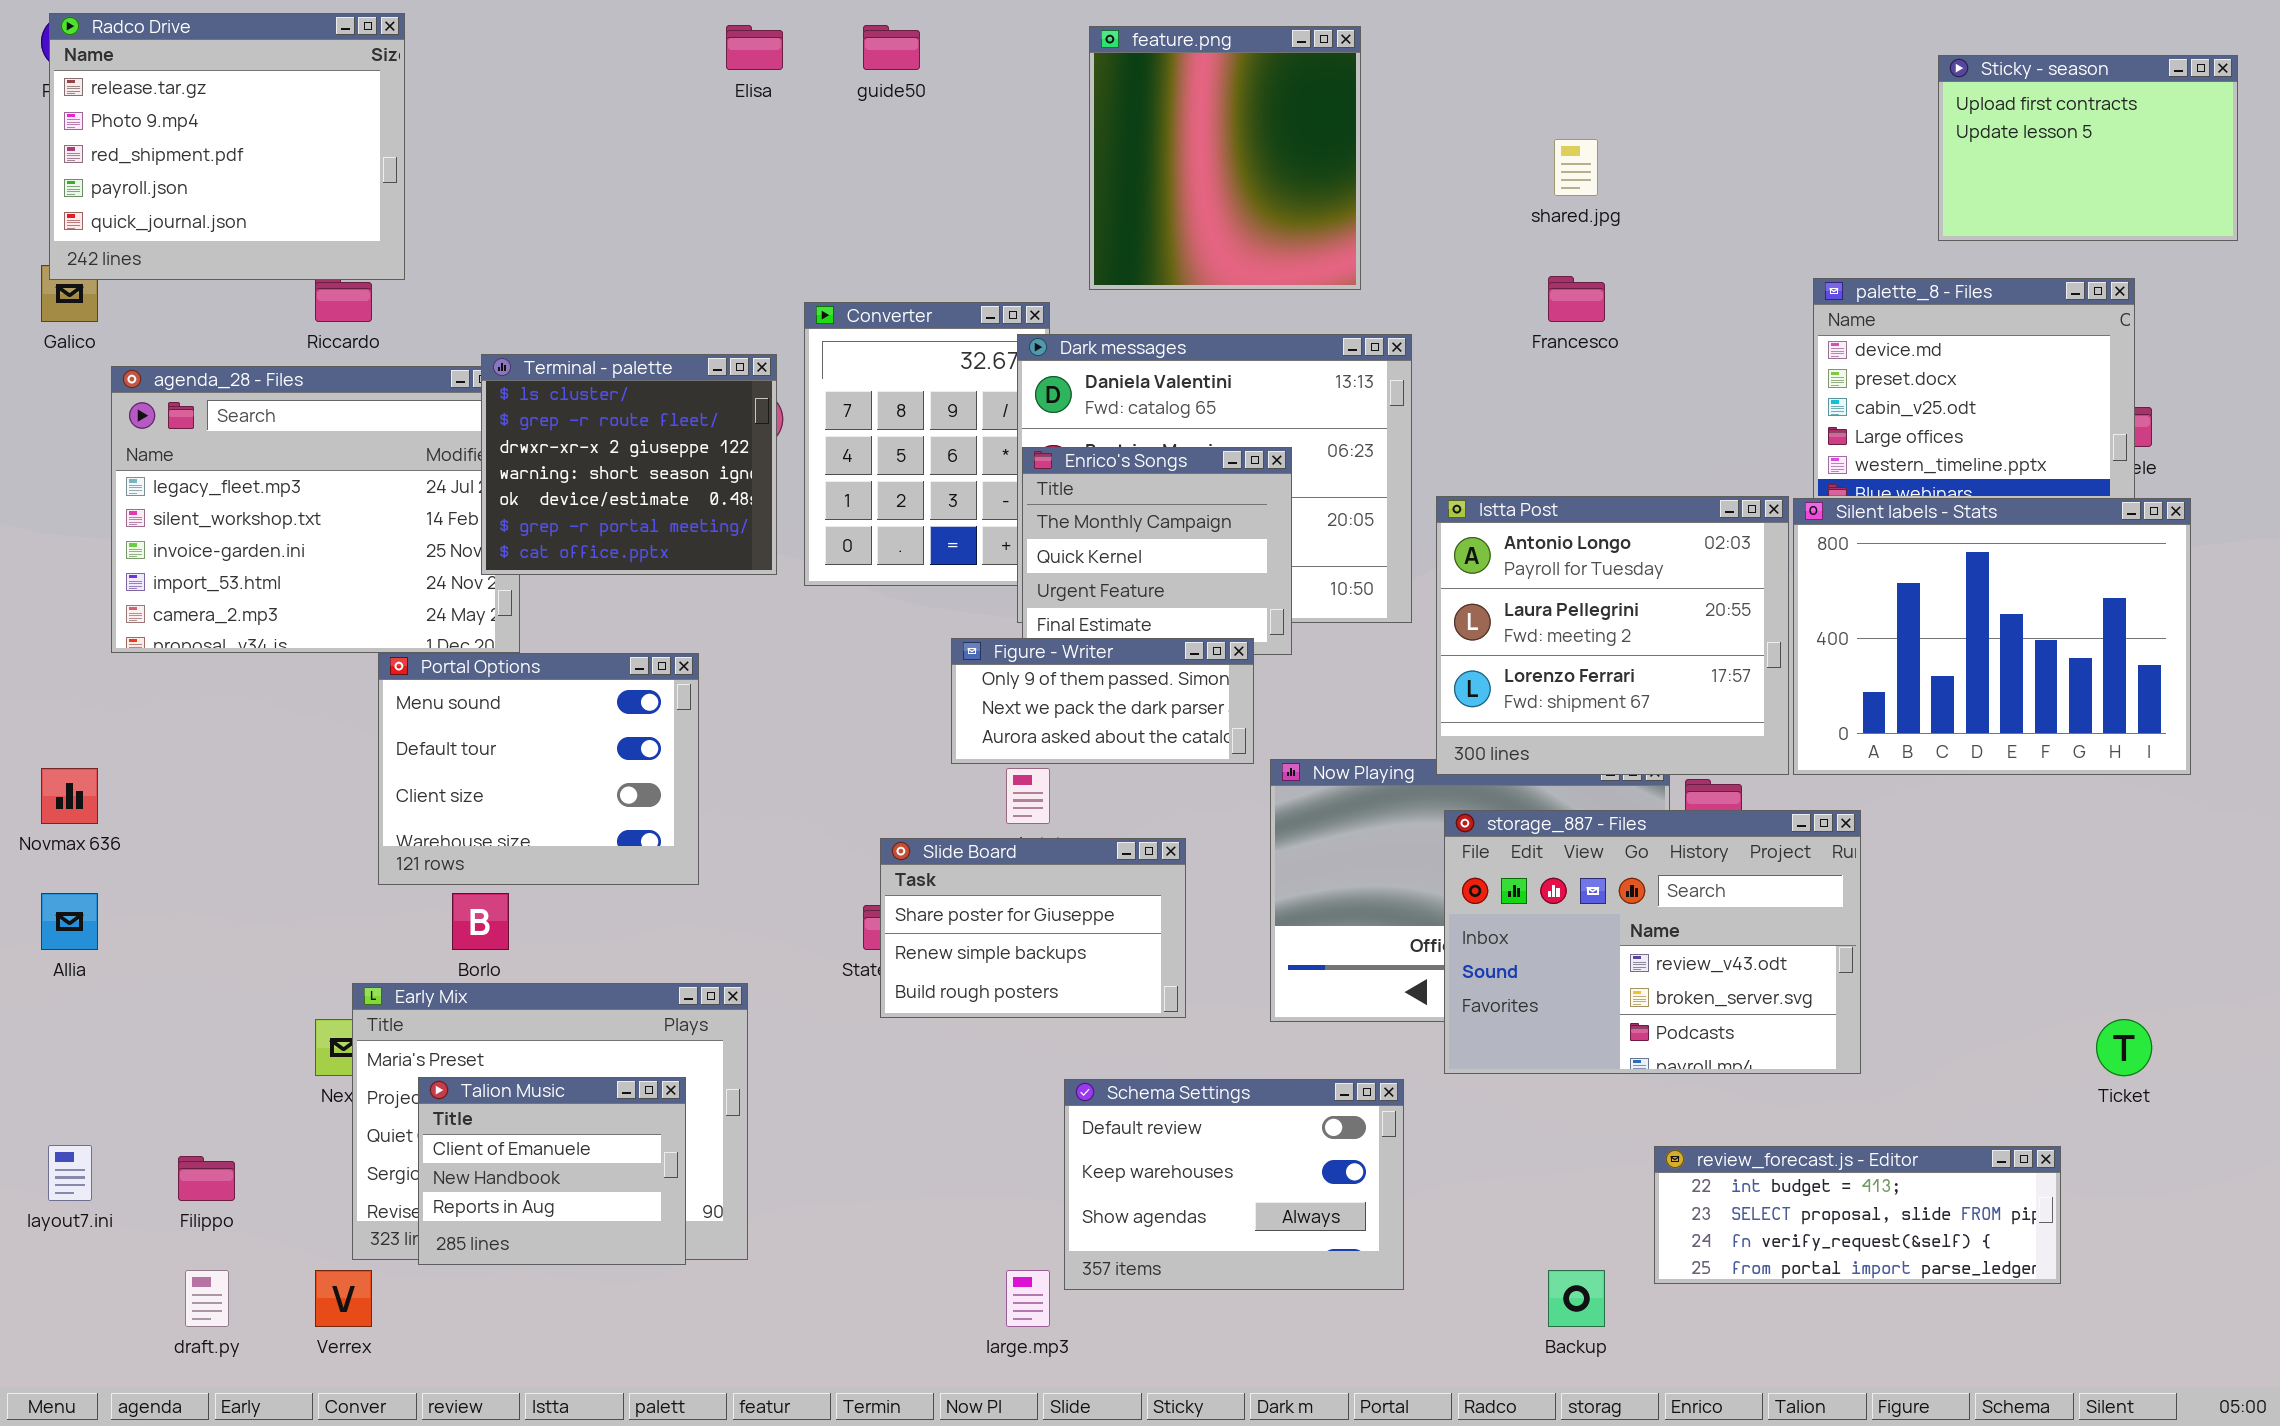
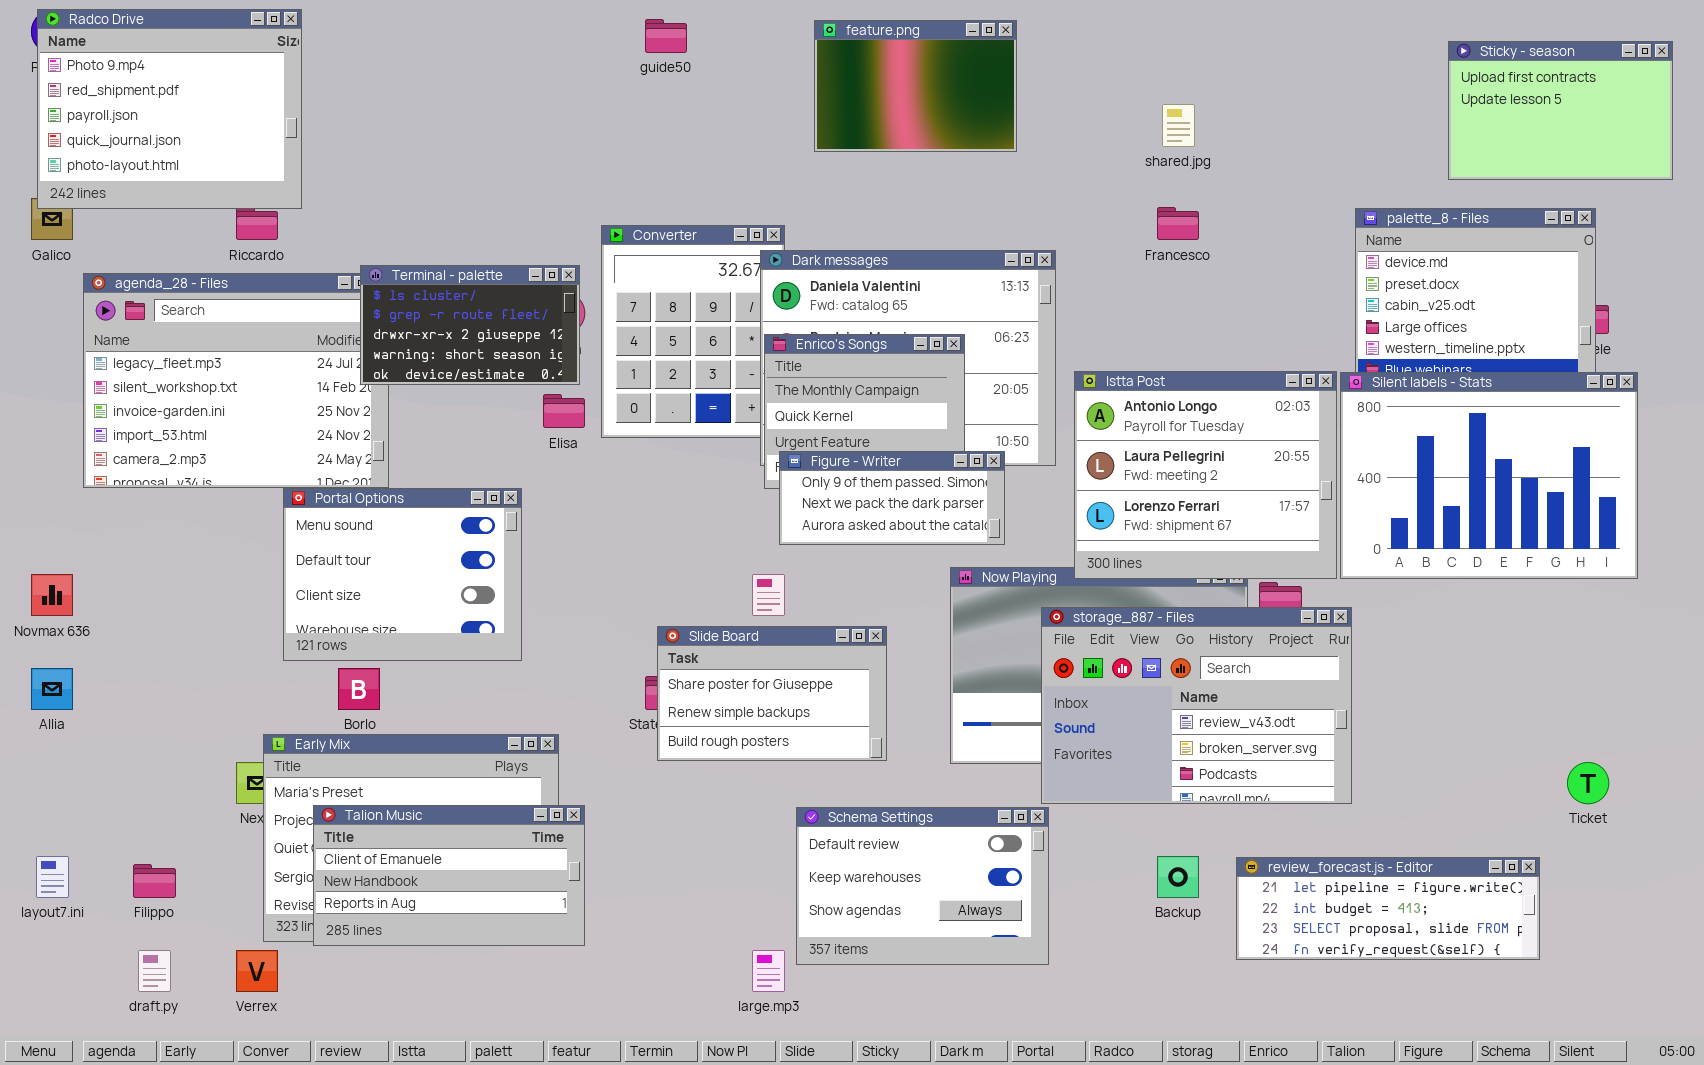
Radco Drive: [49,13,405,280] -> [37,9,302,209], scrolled down 1 row
Elisa: [726,25,783,70] -> [543,394,585,428], moved
feature.png: [1089,26,1361,290] -> [814,20,1017,152], resized
Terminal - palette: [481,354,777,575] -> [360,265,580,385], resized
Figure - Writer: [951,638,1254,764] -> [779,451,1005,545], moved
storage_887 - Files: [1444,810,1861,1074] -> [1041,607,1352,804], moved
Talion Music: [418,1077,686,1265] -> [313,805,585,946], resized
review_forecast.js - Editor: [1654,1146,2061,1284] -> [1236,857,1540,960], scrolled up 1 row
Backup: [1548,1270,1605,1327] -> [1157,856,1199,898], moved

